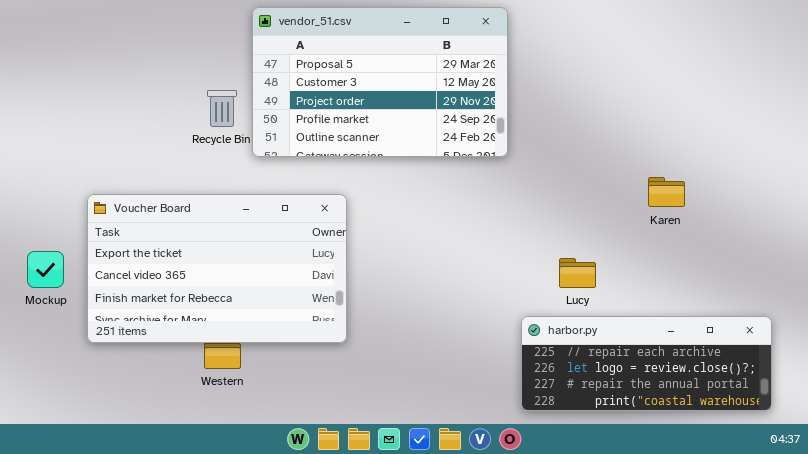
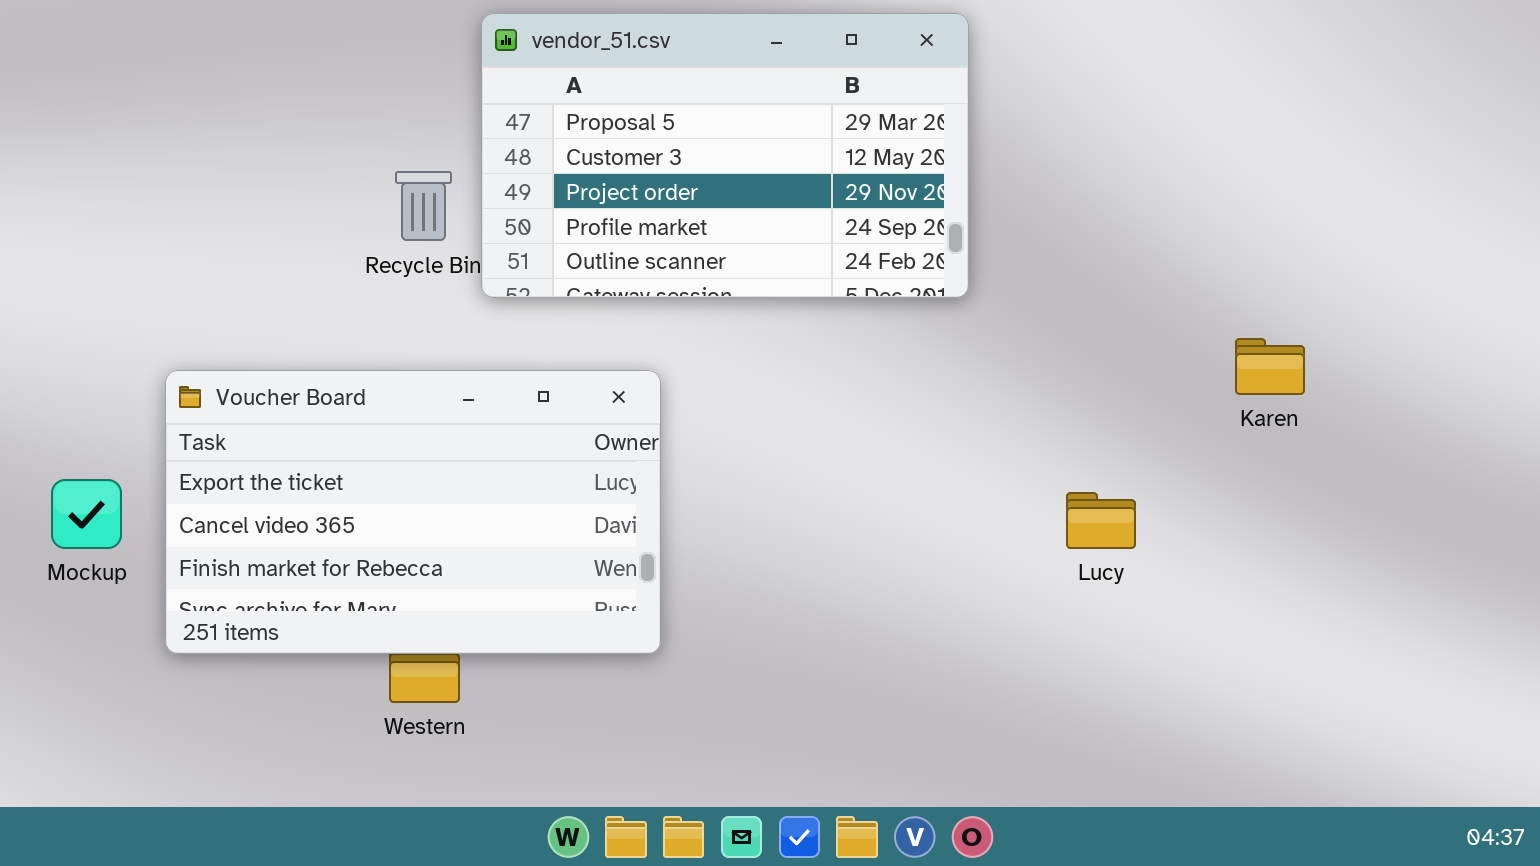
harbor.py: [521,316,772,411] -> none, closed

